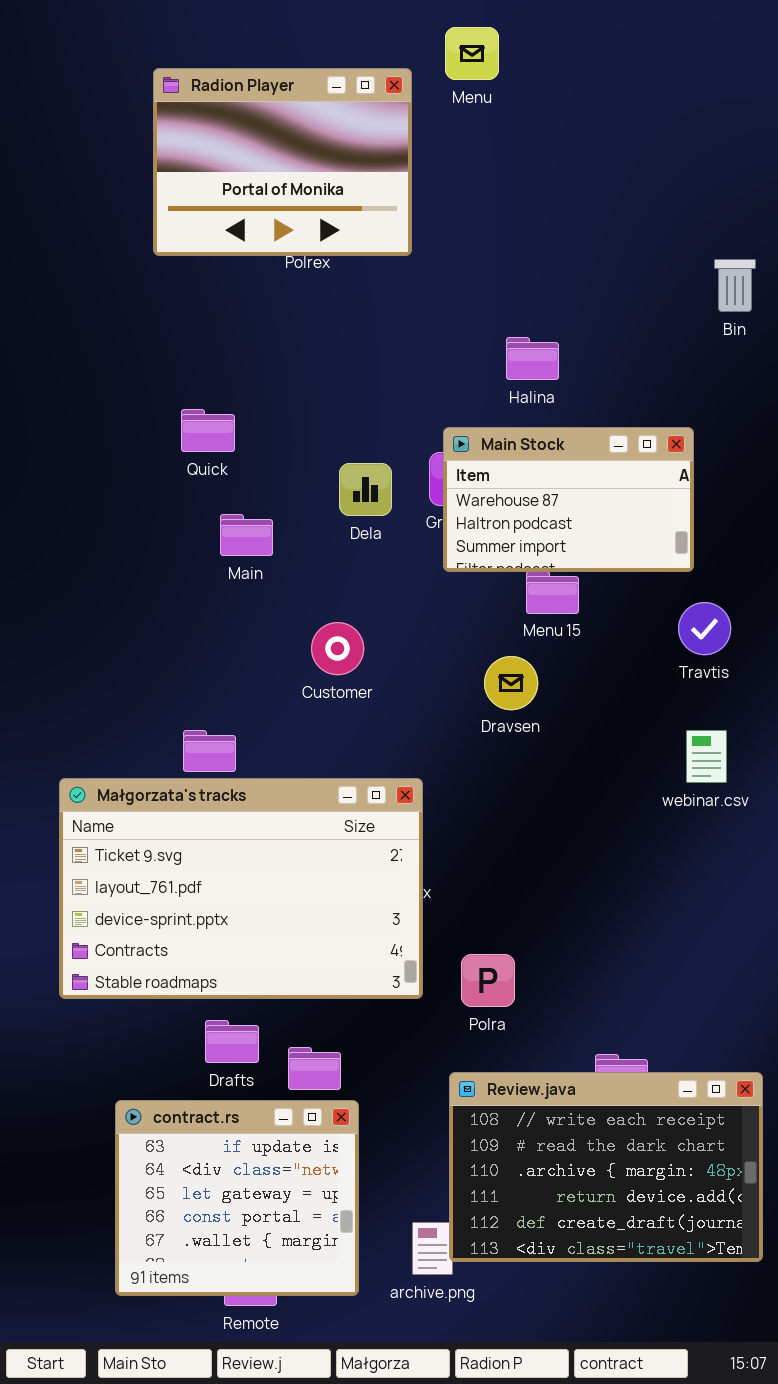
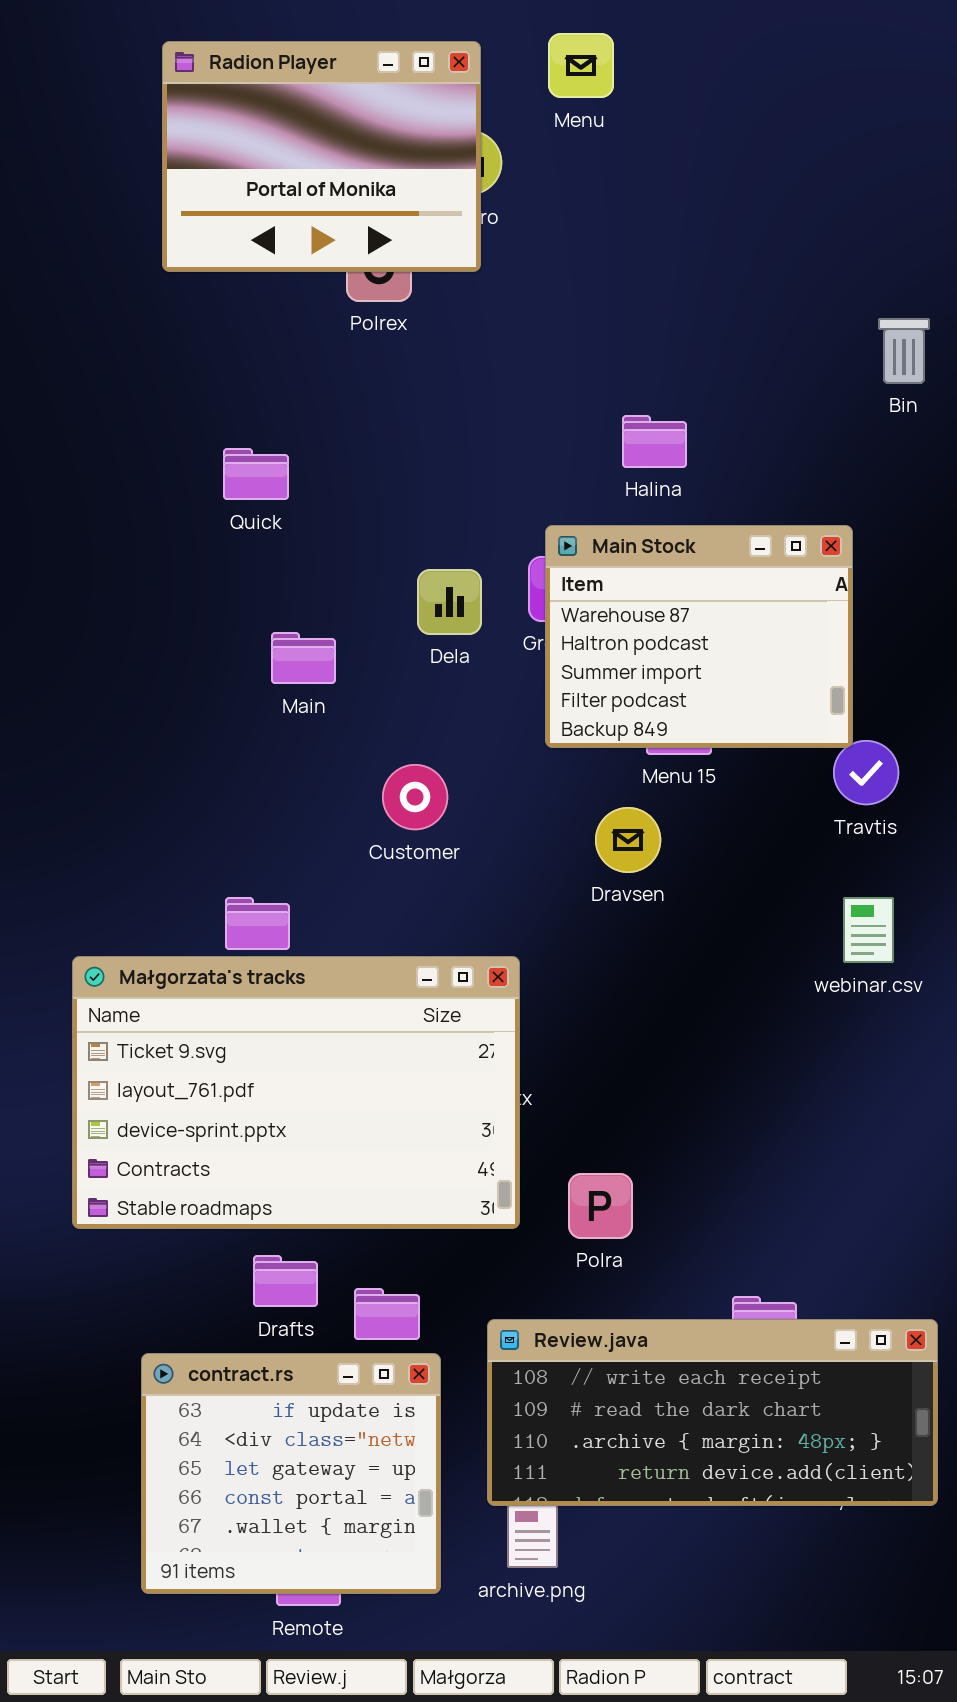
Radion Player: [153,68,412,256] -> [162,41,481,272], moved
Quick: [181,409,235,452] -> [223,448,289,500], moved
Main Stock: [443,427,694,572] -> [545,525,853,748], resized
Review.java: [449,1072,763,1262] -> [487,1319,938,1506], resized

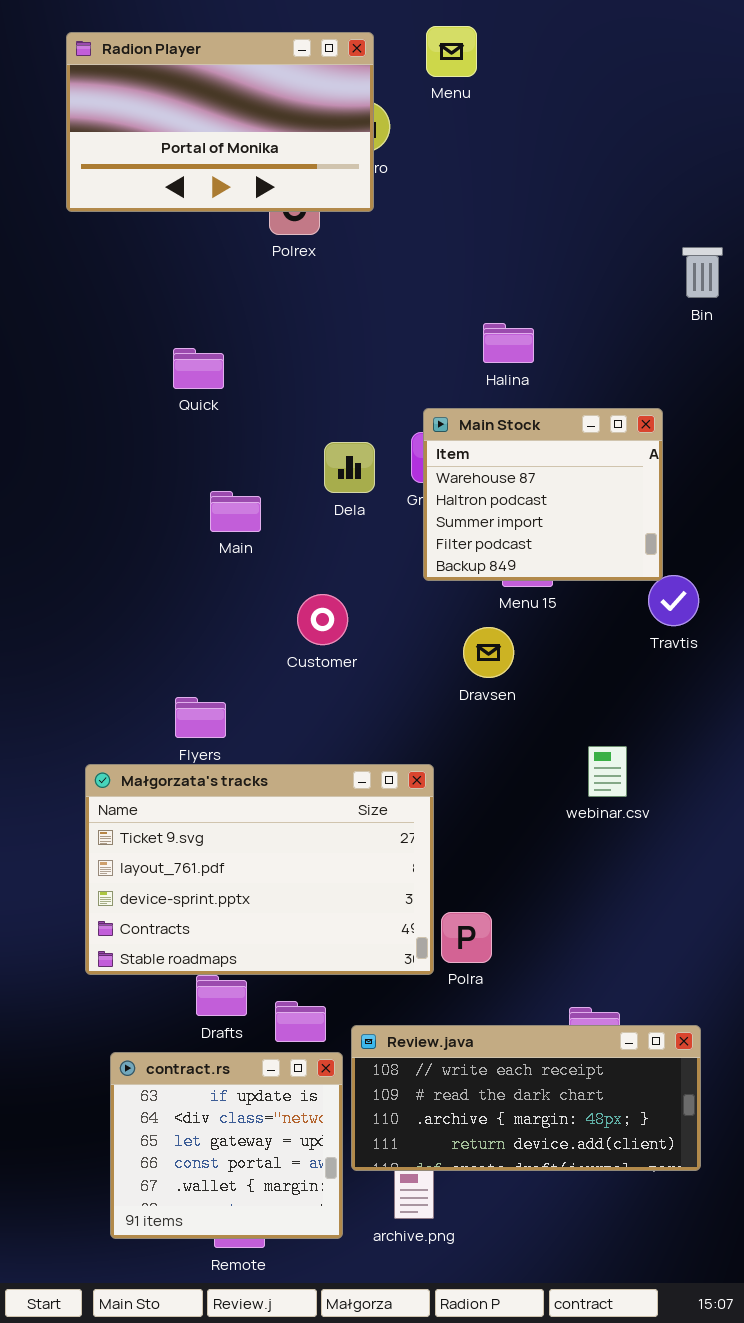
Radion Player: [162,41,481,272] -> [66,32,374,212], resized
webinar.csv: [843,897,894,963] -> [588,746,627,797], moved
Małgorzata's tracks: [72,956,520,1229] -> [85,764,434,975], moved
Review.java: [487,1319,938,1506] -> [351,1025,701,1171], moved

